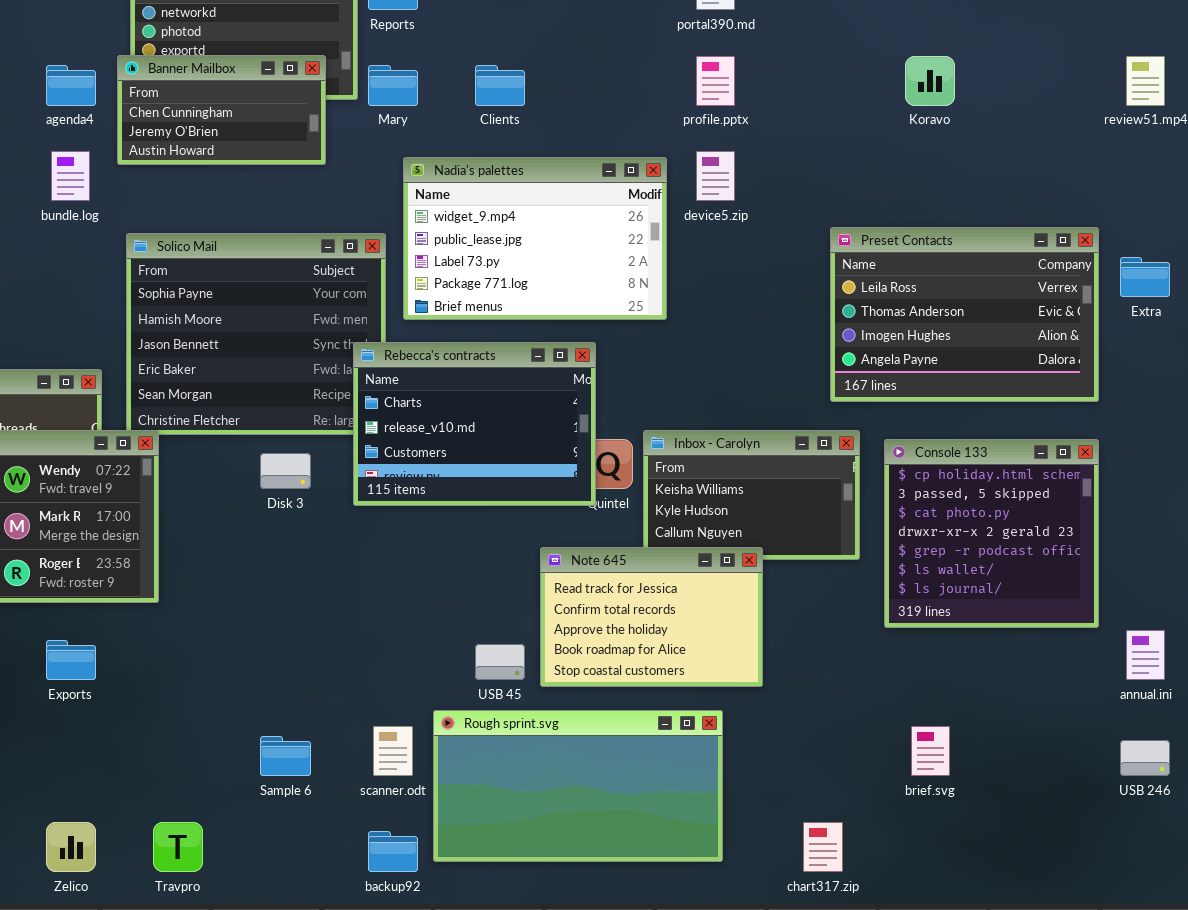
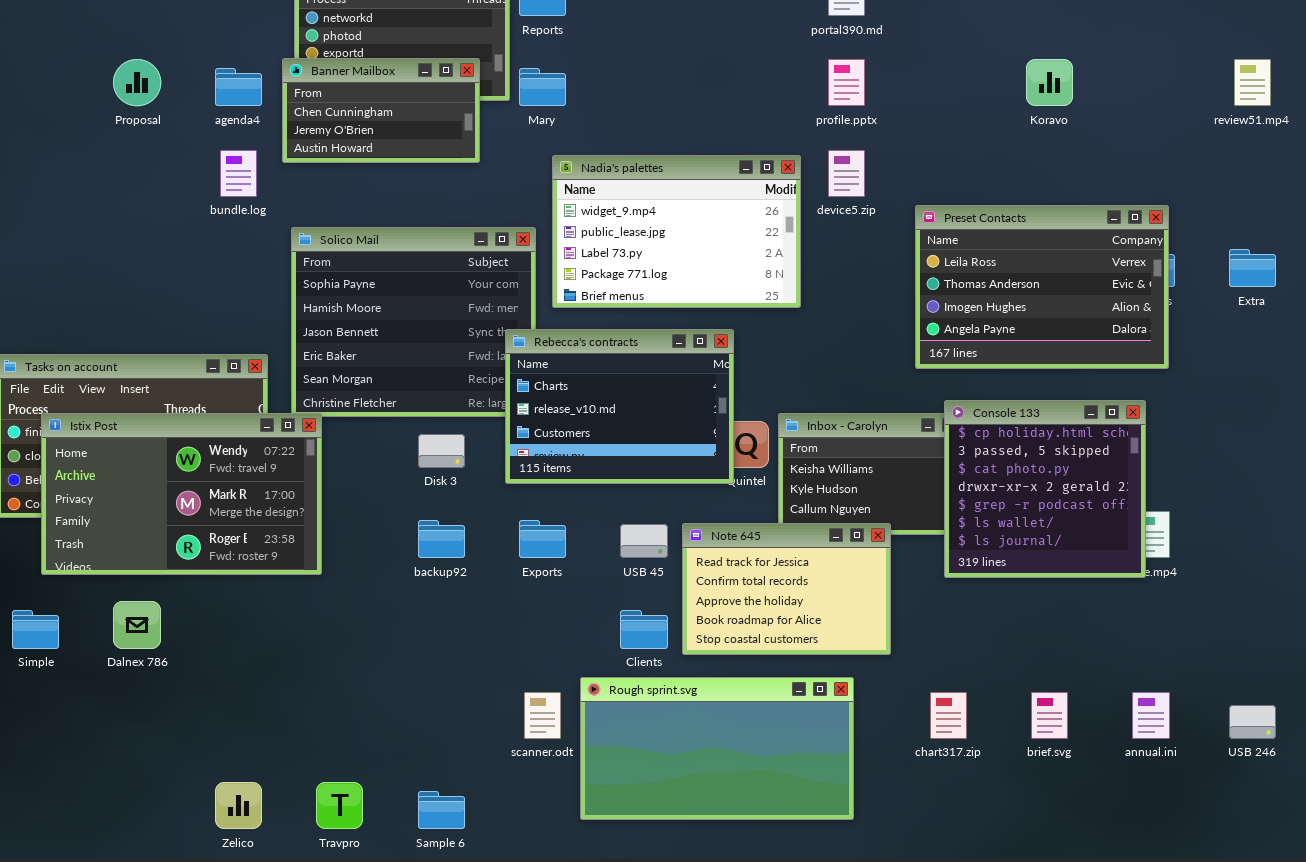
Clients: [475,65,525,106] -> [620,610,668,649], moved
Preset Contacts: [830,227,1099,402] -> [915,205,1169,369], moved
Console 133: [884,439,1099,628] -> [944,400,1146,578], moved
annual.ini: [1126,630,1165,680] -> [1132,692,1170,739], moved
Exports: [46,640,96,680] -> [519,520,566,558], moved
USB 45: [475,644,525,680] -> [620,524,668,558], moved
Sample 6: [260,736,311,776] -> [418,791,465,829], moved
chart317.zip: [803,822,843,872] -> [930,692,967,739], moved
backup92: [368,831,418,872] -> [418,520,465,558], moved

